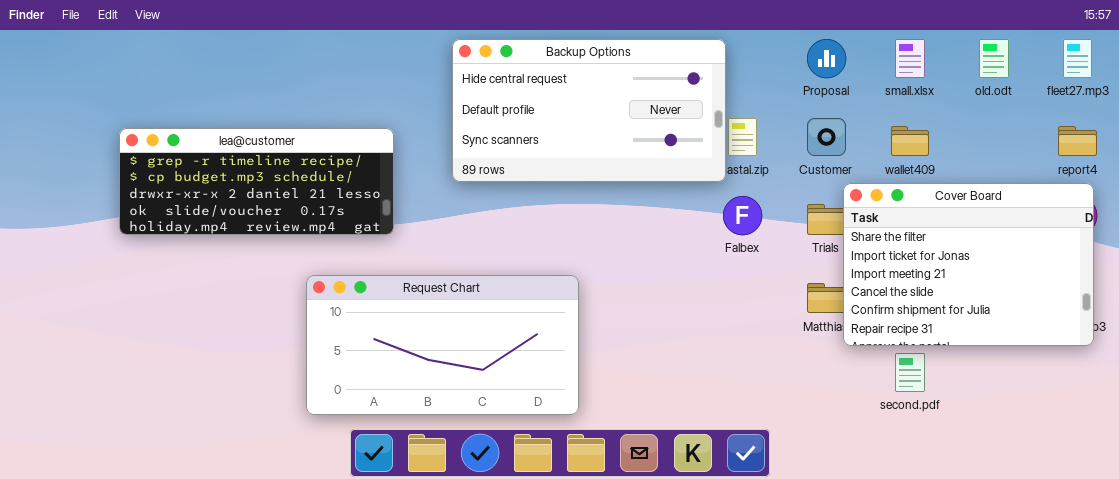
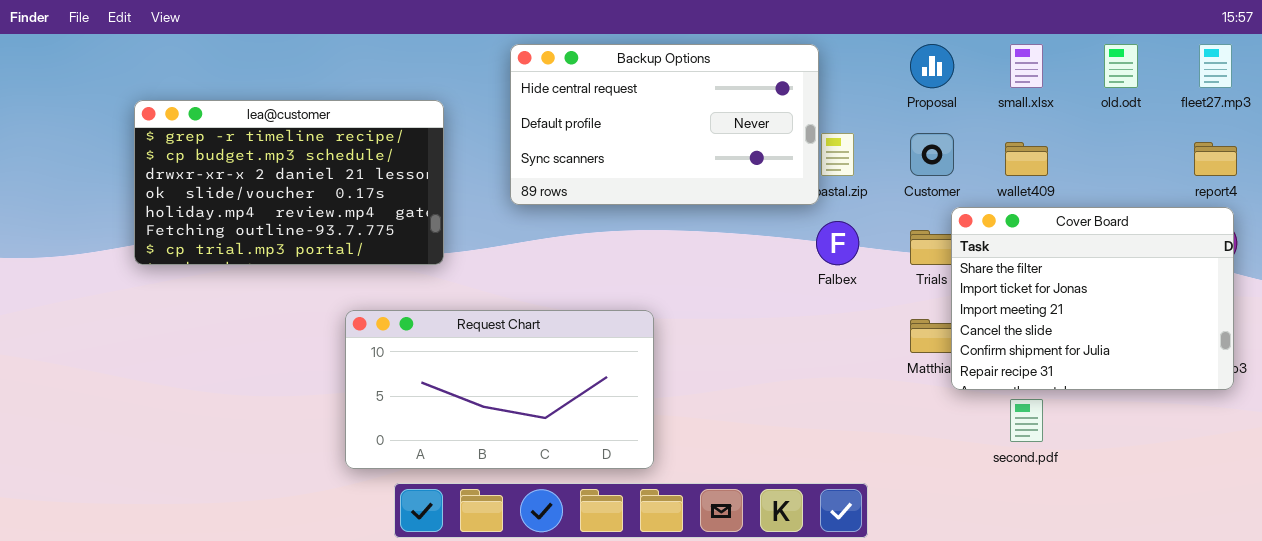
lea@customer: [119,128,394,235] -> [134,100,444,265], resized

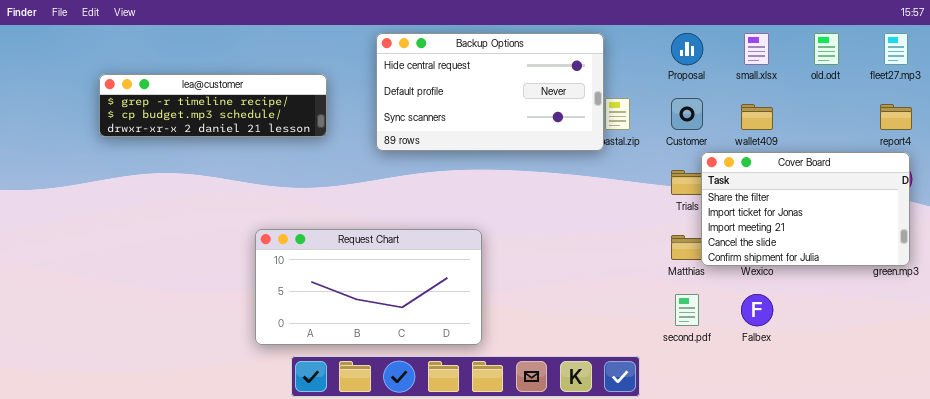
lea@customer: [134,100,444,265] -> [99,74,327,137], resized
Cover Board: [951,207,1234,390] -> [701,152,910,266], resized
Falbex: [816,221,859,265] -> [741,294,773,326], moved
second.pdf: [1010,399,1043,442] -> [675,294,699,326], moved

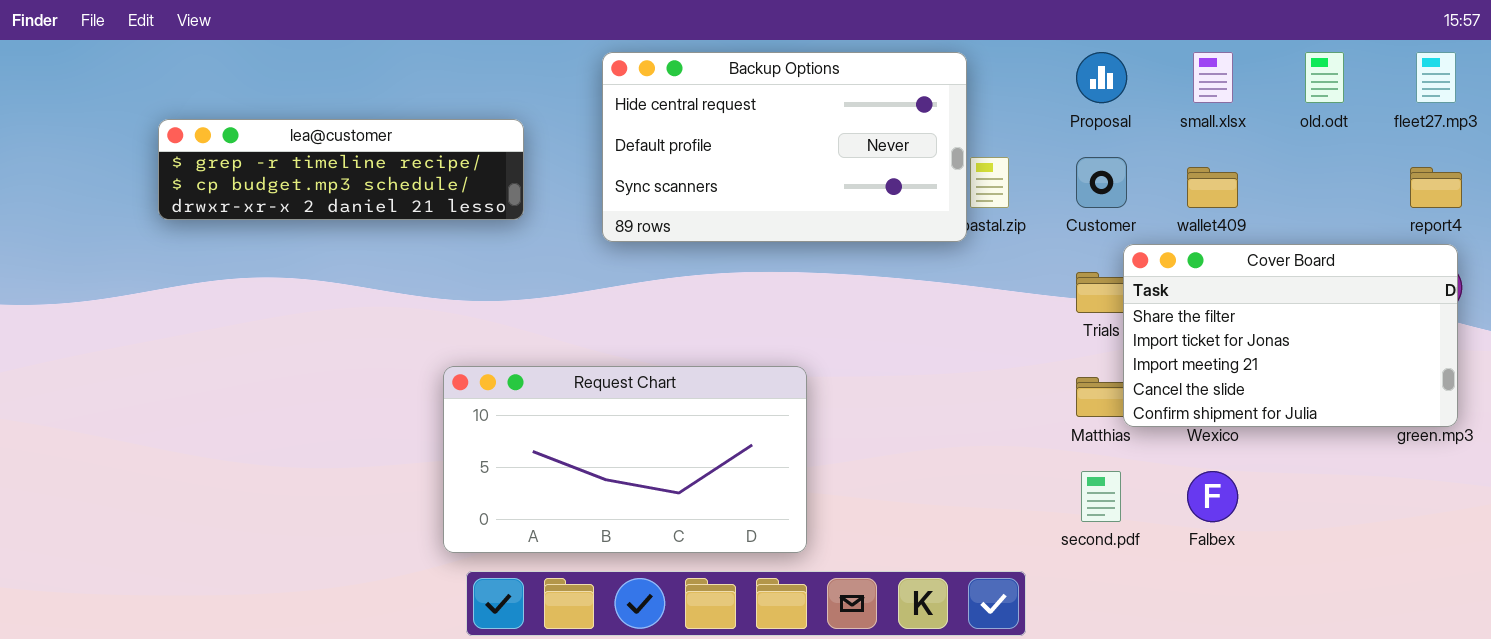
Request Chart: [255,229,482,345] -> [443,366,807,553], moved

